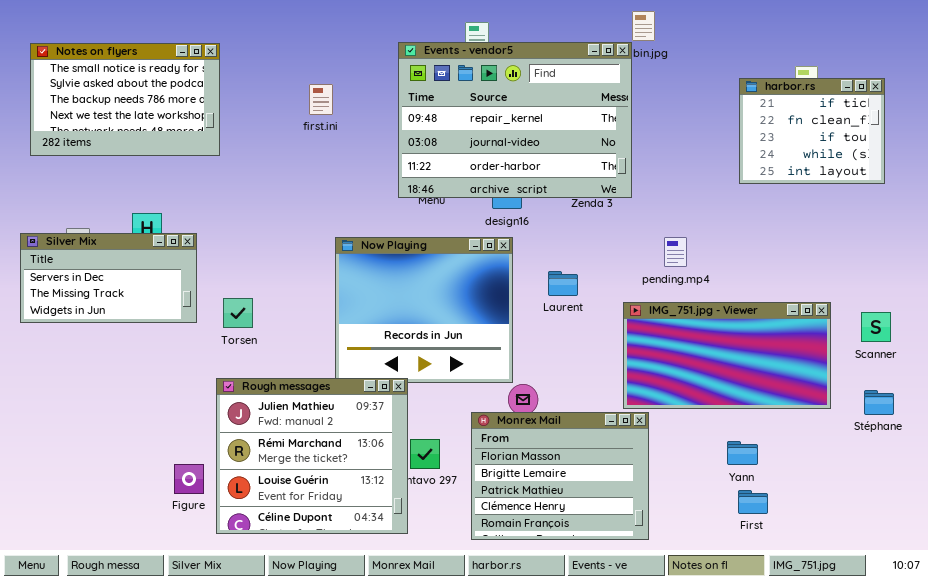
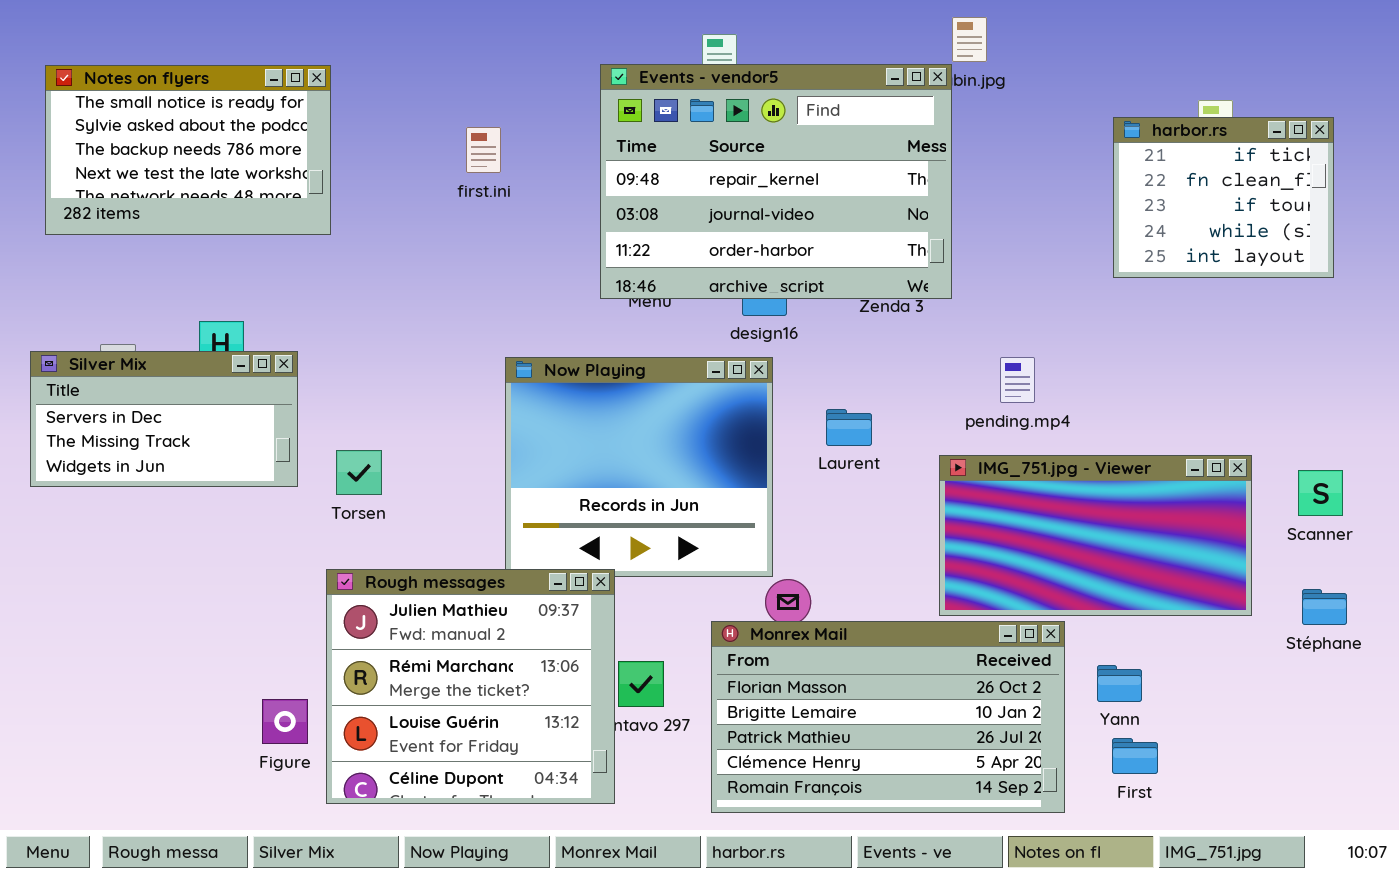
Monrex Mail: [471,412,649,540] -> [711,621,1065,813], resized

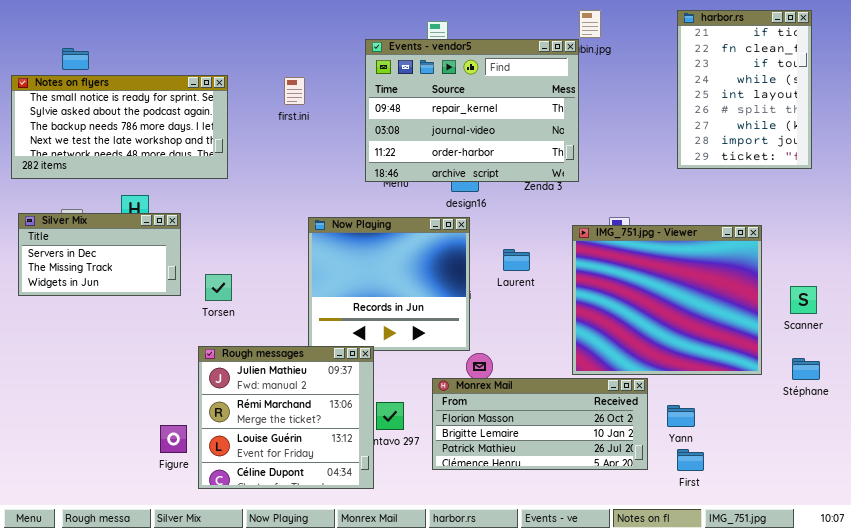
Notes on flyers: [45,65,331,235] -> [11,75,228,179], moved, resized
harbor.rs: [1113,117,1334,278] -> [677,10,812,169], resized
IMG_751.jpg - Viewer: [939,455,1252,616] -> [572,225,762,375], resized
Monrex Mail: [711,621,1065,813] -> [432,378,648,470], resized

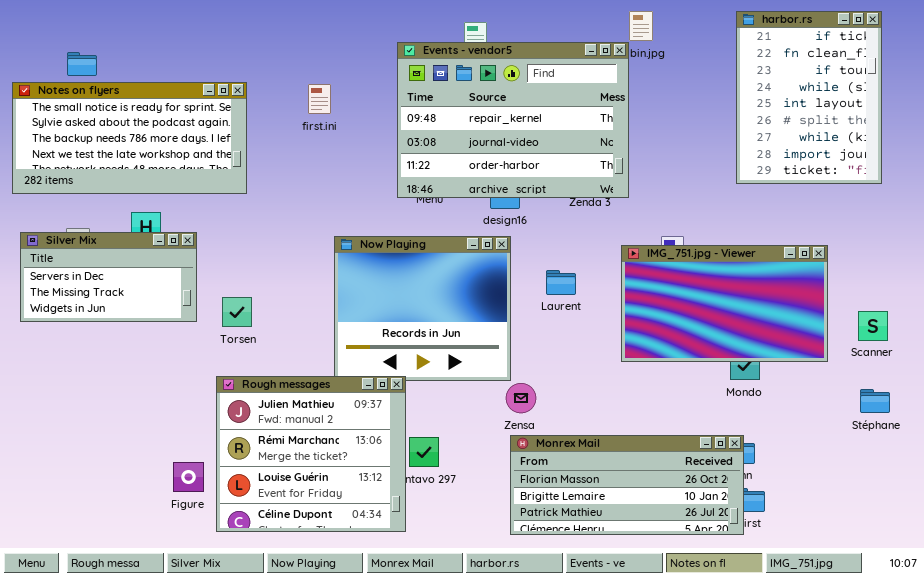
IMG_751.jpg - Viewer: [572,225,762,375] -> [621,245,828,362], resized
Monrex Mail: [432,378,648,470] -> [510,435,744,535], moved

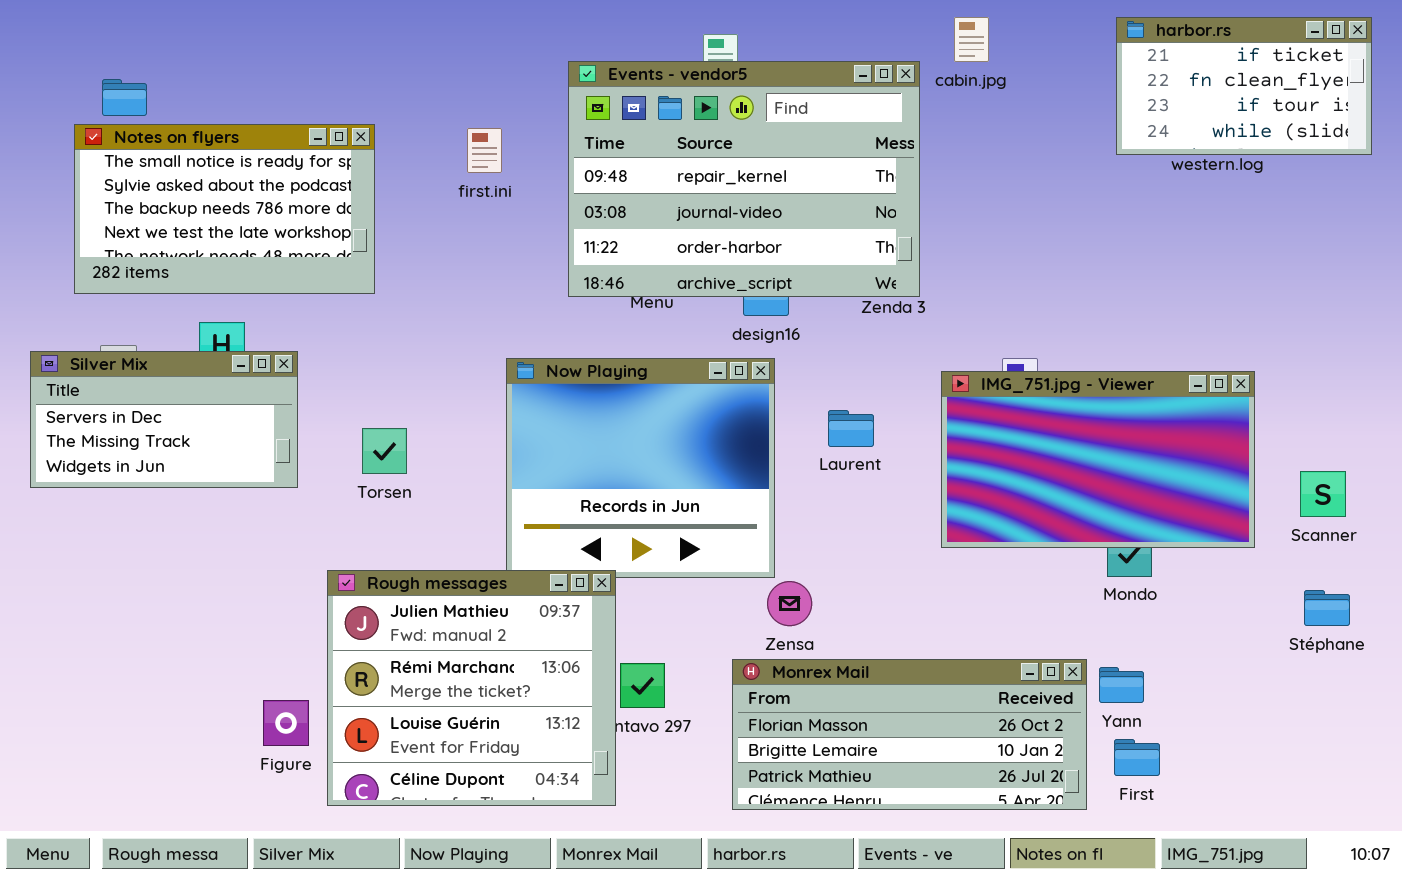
harbor.rs: [736,11,882,184] -> [1116,17,1372,155], resized
Events - vendor5: [397,42,629,198] -> [568,61,920,297], moved
Notes on flyers: [12,82,247,194] -> [74,124,375,294], resized
Torsen: [222,297,252,327] -> [362,428,407,474], moved
Monrex Mail: [510,435,744,535] -> [732,659,1087,810], moved

